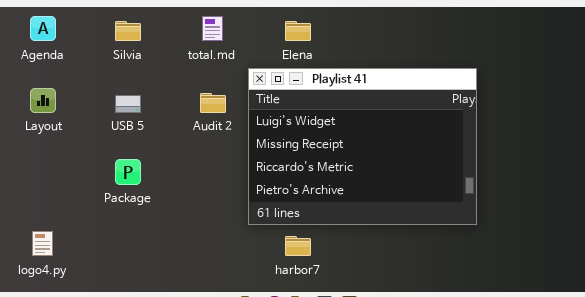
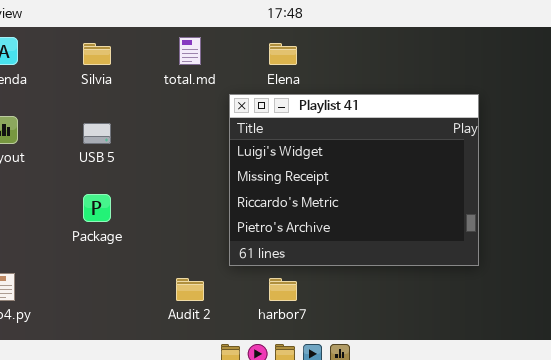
Audit 2: [200,93,226,113] -> [176,278,204,301], moved

